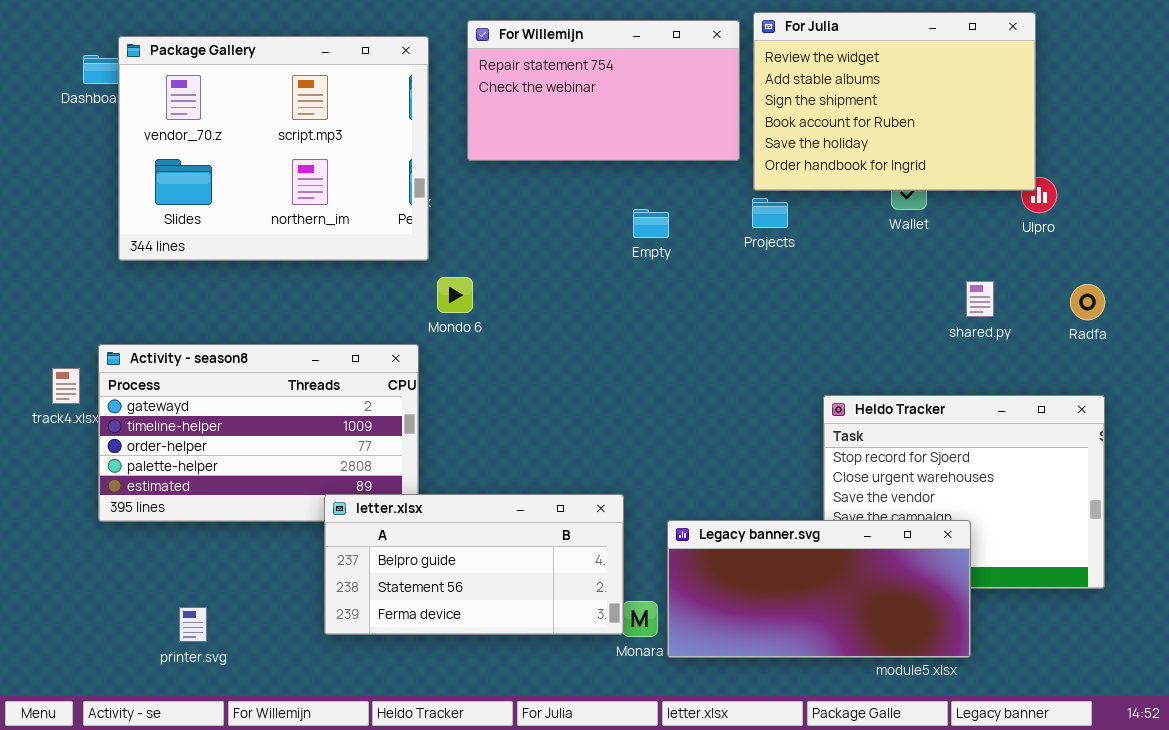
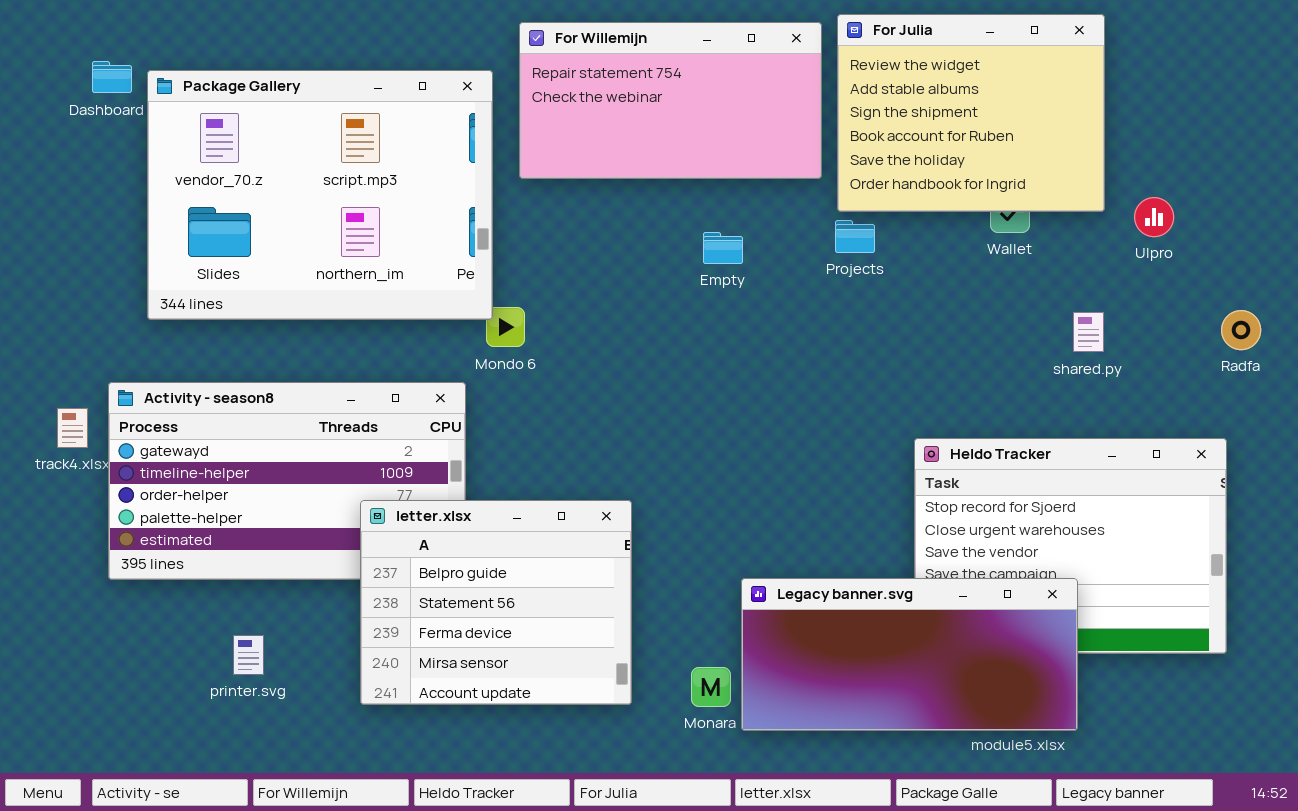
For Julia: [753,12,1036,191] -> [837,14,1105,212], resized
Package Gallery: [118,36,429,261] -> [147,70,493,320], moved
Radfa: [1070,284,1105,320] -> [1221,310,1261,350], moved
letter.xlsx: [324,494,624,635] -> [360,500,632,705], resized
printer.svg: [179,607,207,642] -> [233,635,264,675], moved

